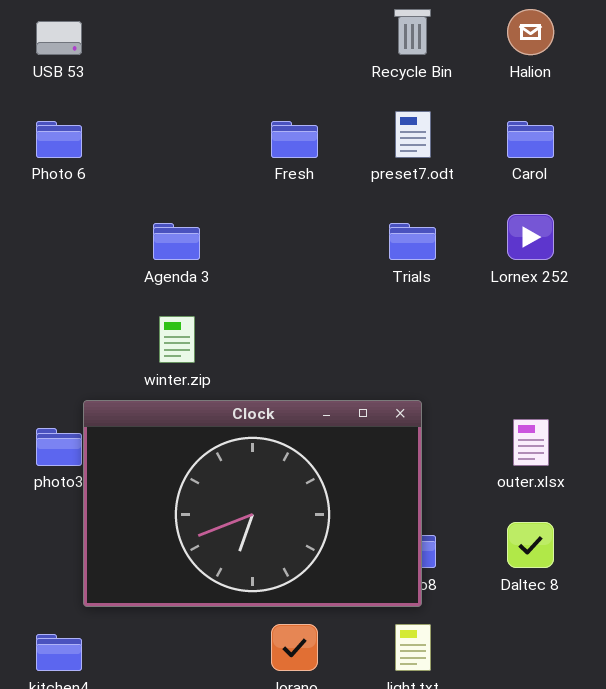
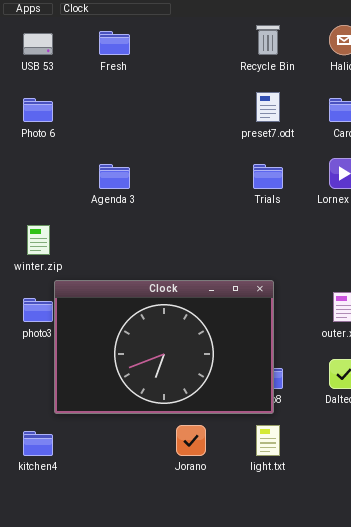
Fresh: [271,121,318,158] -> [99,31,130,55], moved
winter.zip: [159,316,195,363] -> [27,225,50,255], moved

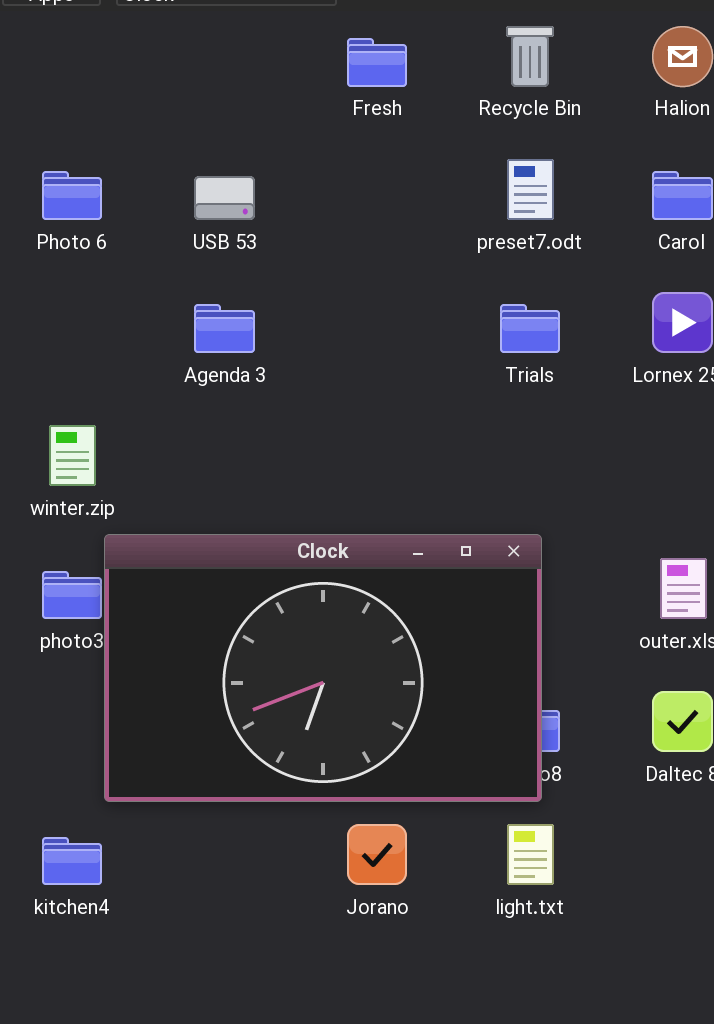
Fresh: [99,31,130,55] -> [347,38,407,87], moved
USB 53: [23,33,53,55] -> [194,176,255,220], moved

